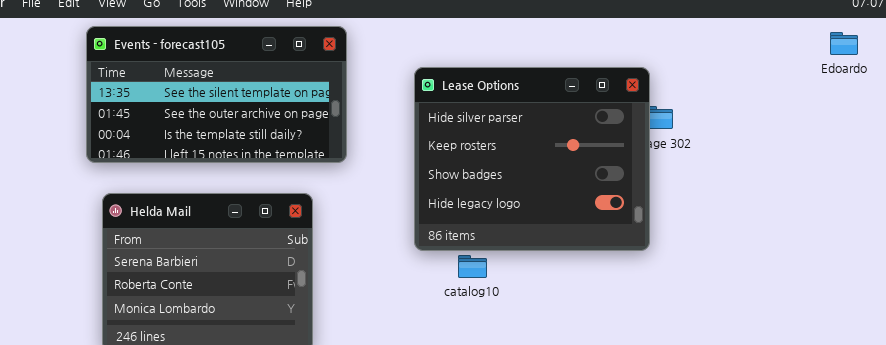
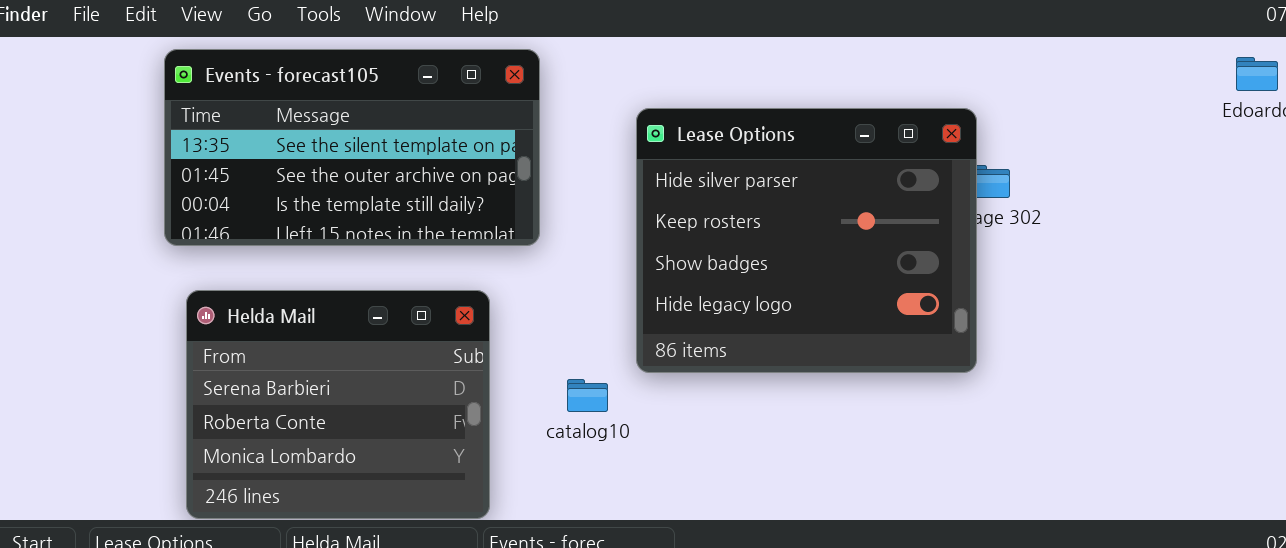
catalog10: [458,255,487,278] -> [567,379,608,412], moved

